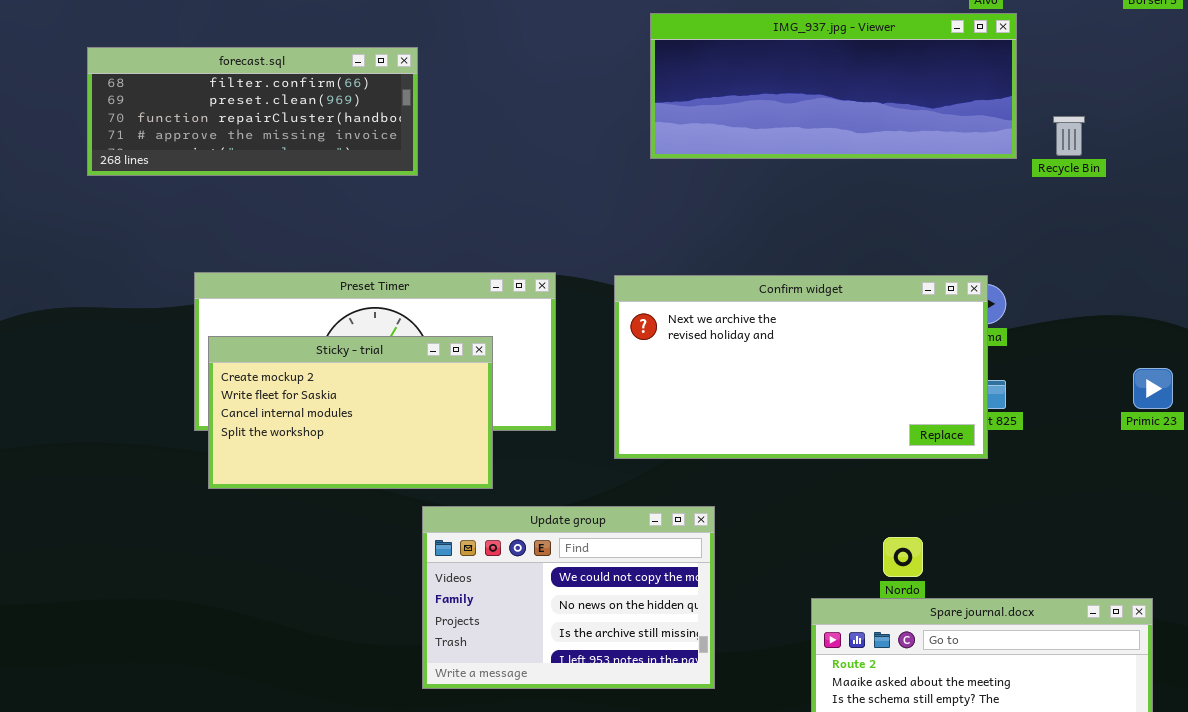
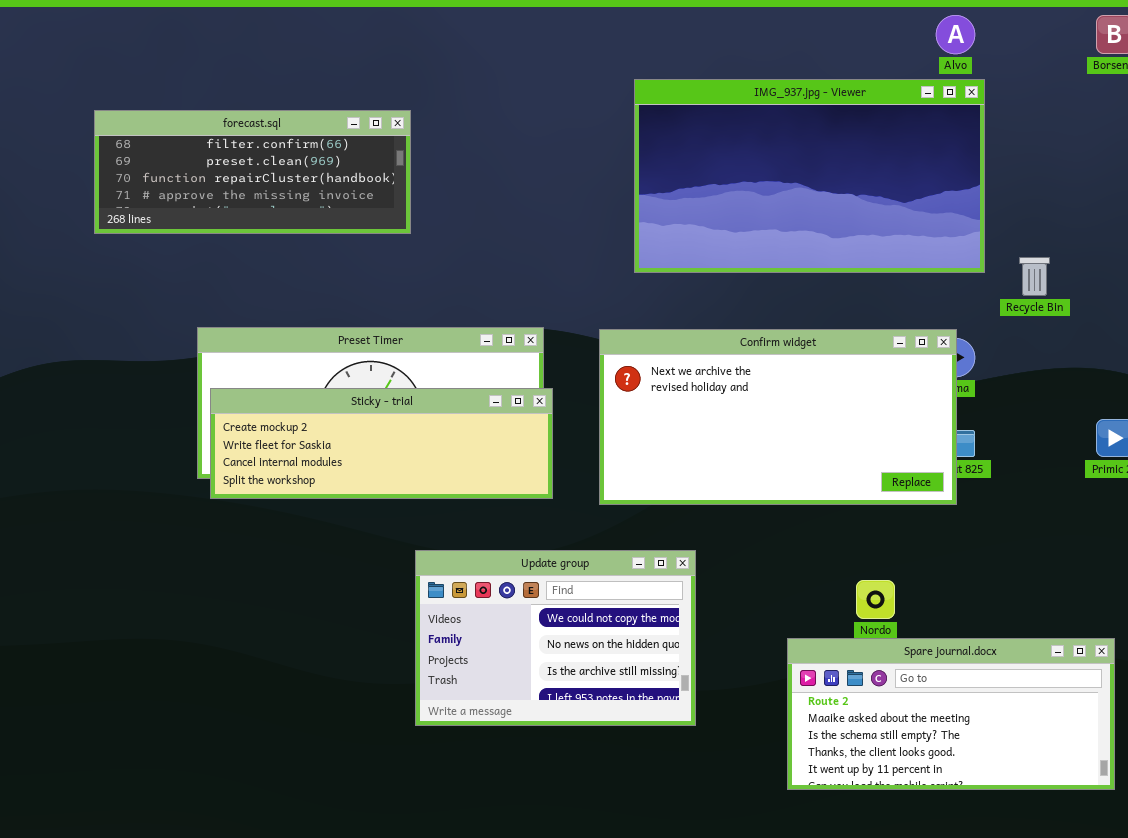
IMG_937.jpg - Viewer: [650,13,1017,159] -> [634,79,985,273], resized
Recycle Bin: [1053,116,1085,156] -> [1019,257,1050,296], moved
Sticky - trial: [208,336,493,489] -> [210,388,553,499], resized

